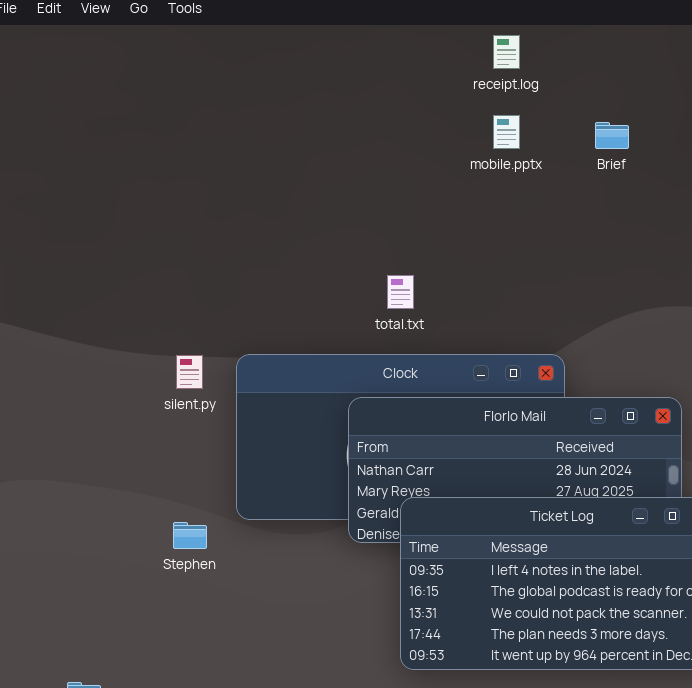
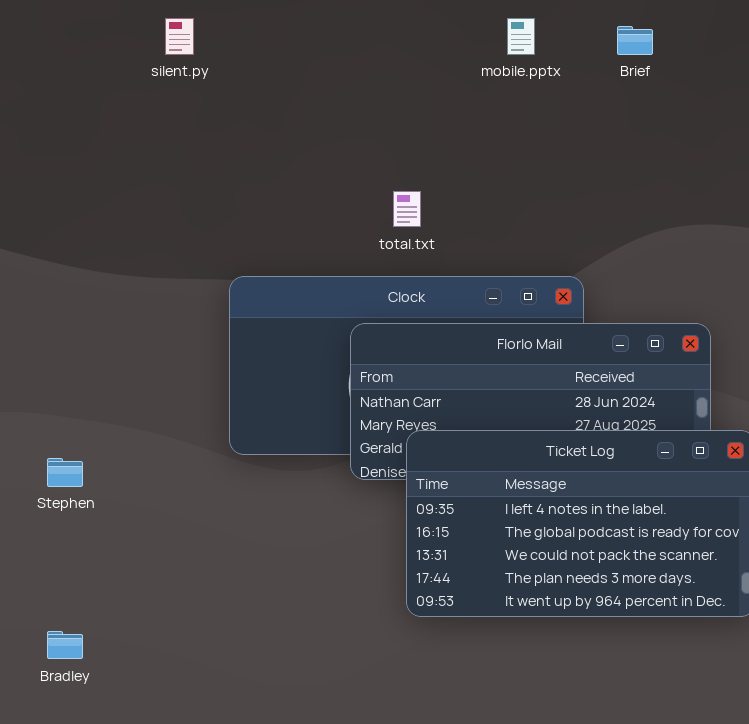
silent.py: [176,355,203,389] -> [165,18,194,55], moved
Stephen: [173,522,207,549] -> [47,458,83,487], moved

